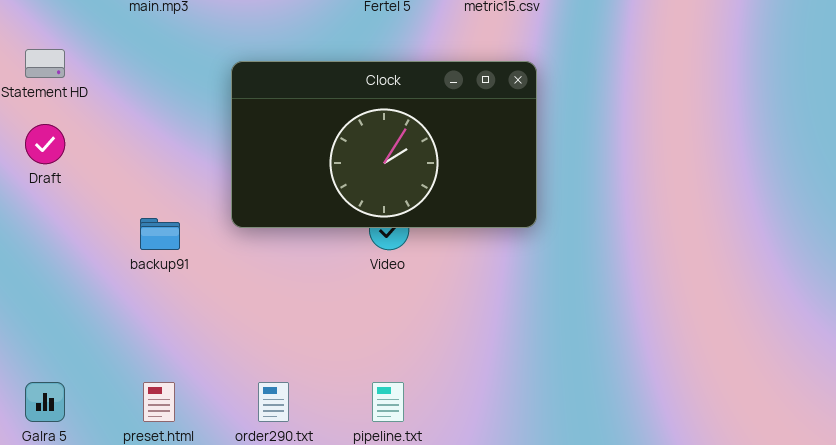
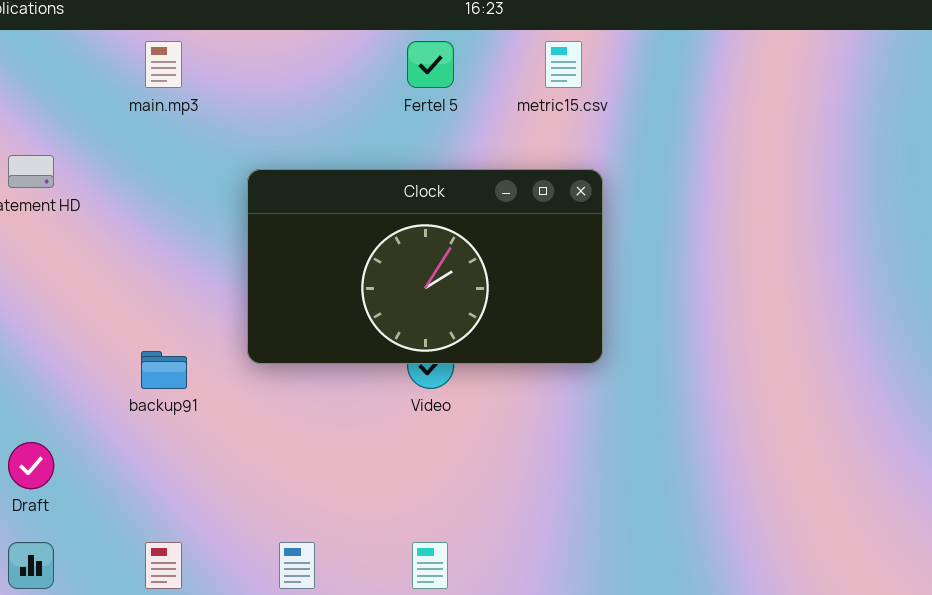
Draft: [25,124,65,164] -> [8,442,54,489], moved

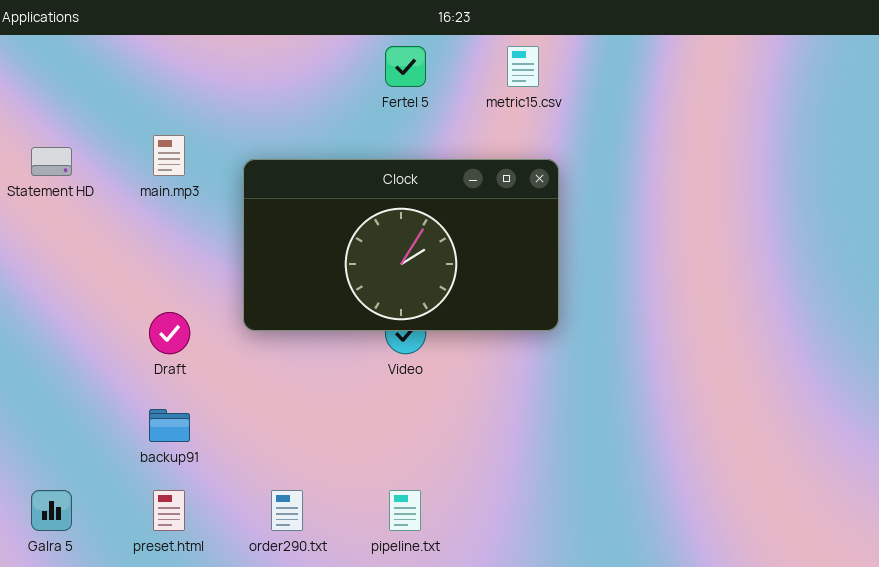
main.mp3: [145,41,182,88] -> [153,135,185,176], moved
backup91: [141,351,187,389] -> [149,409,190,442], moved
Draft: [8,442,54,489] -> [149,312,190,354], moved

